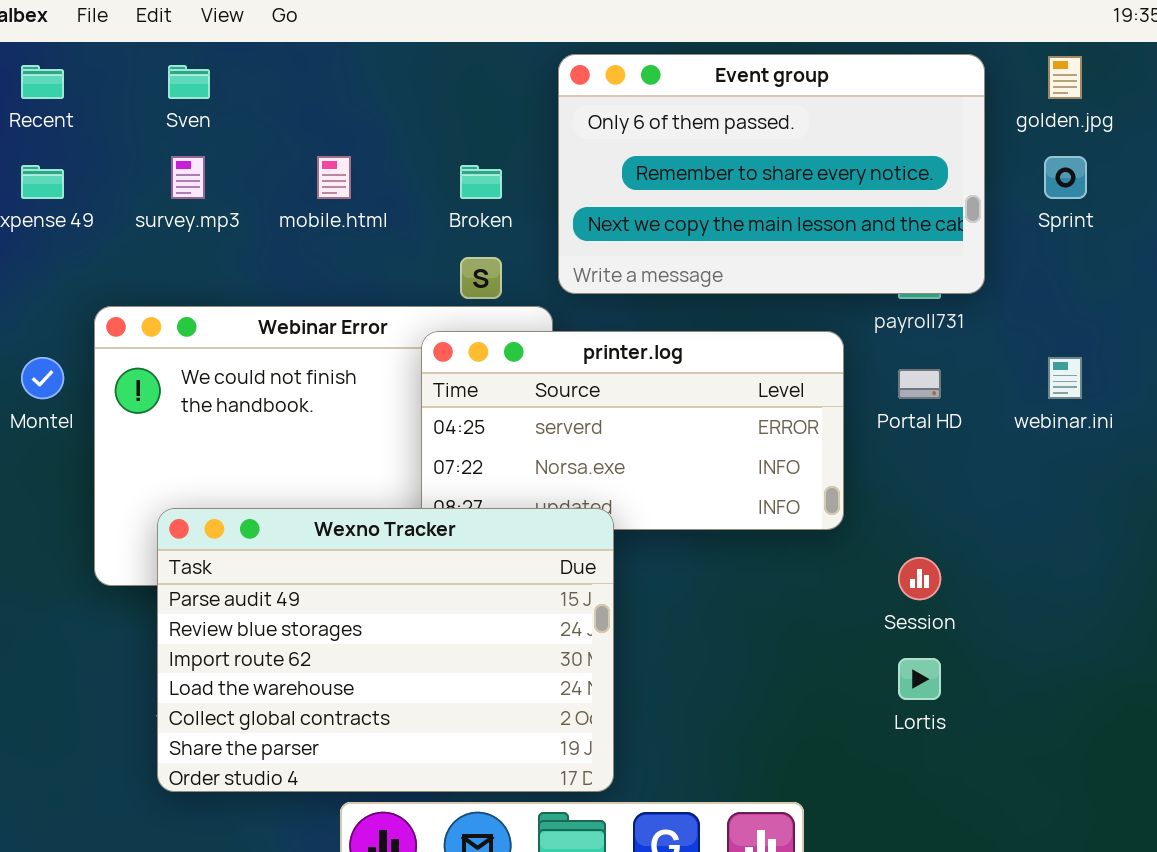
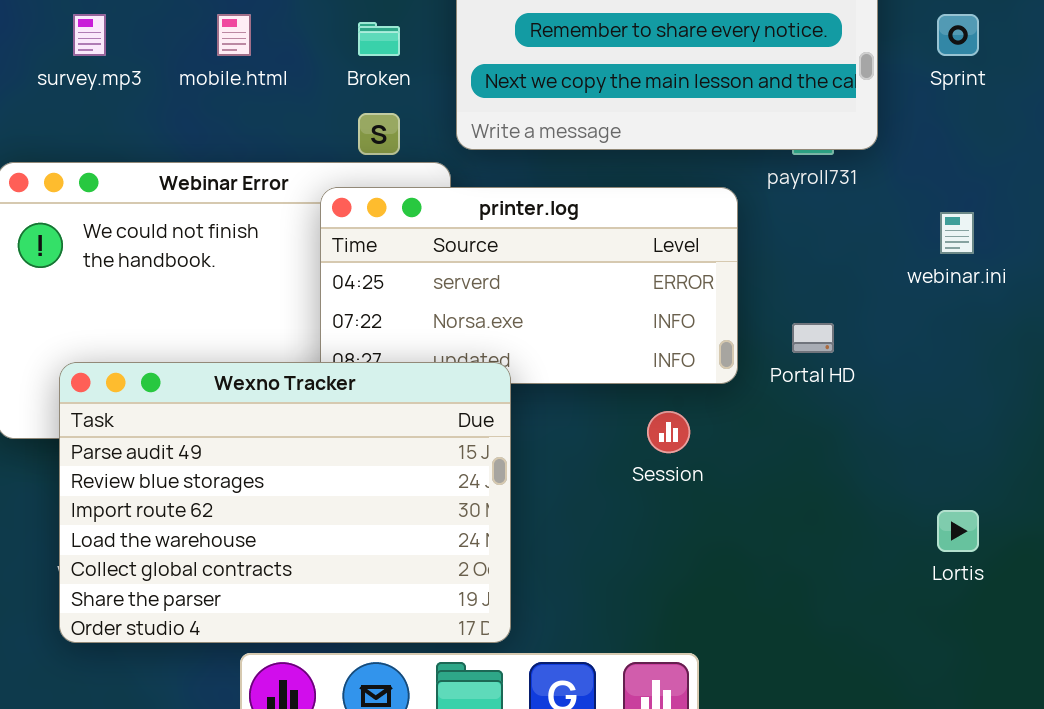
Portal HD: [898,369,941,399] -> [792,323,834,353], moved
Session: [898,557,941,600] -> [647,411,690,453], moved
Lortis: [898,658,941,700] -> [937,510,979,552], moved

